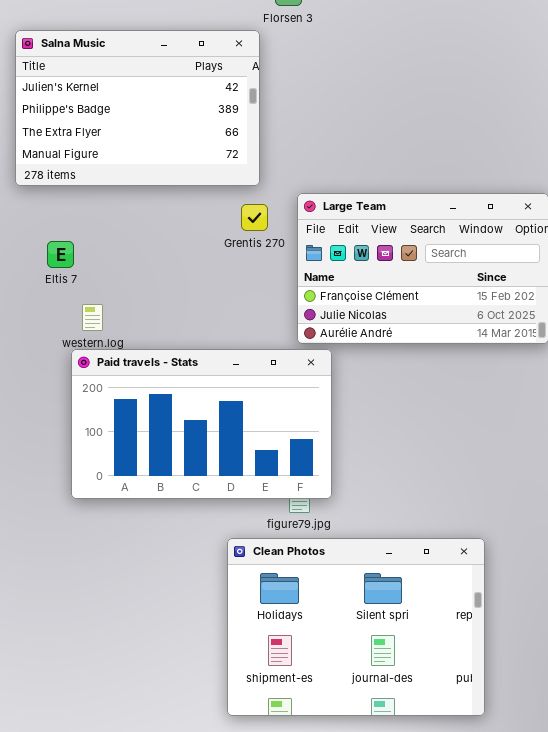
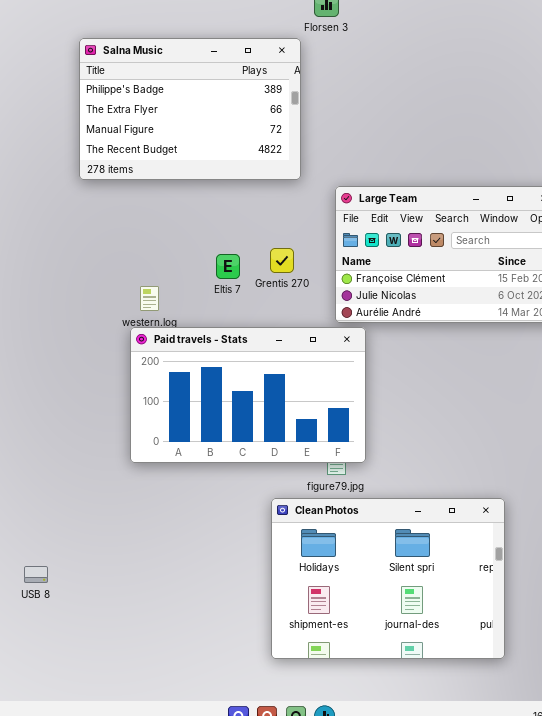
Salna Music: [15,30,260,186] -> [79,38,301,180], scrolled down 1 row
Grentis 270: [241,204,268,231] -> [270,248,294,273], moved
Eltis 7: [47,241,74,268] -> [216,254,240,279], moved

